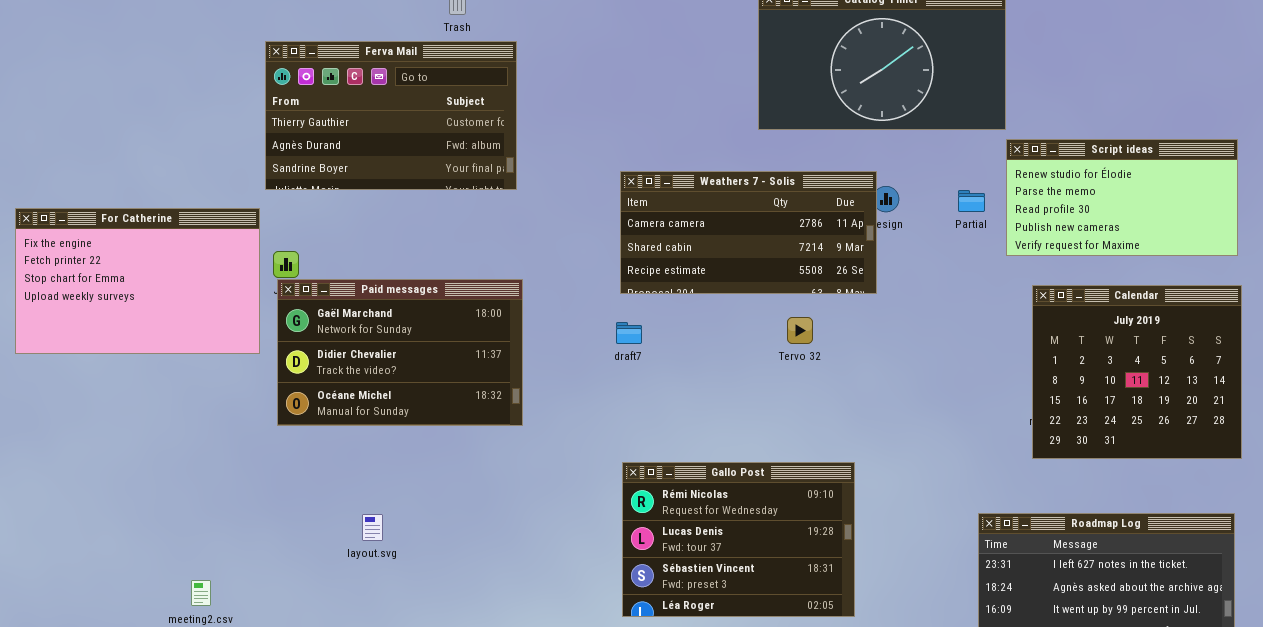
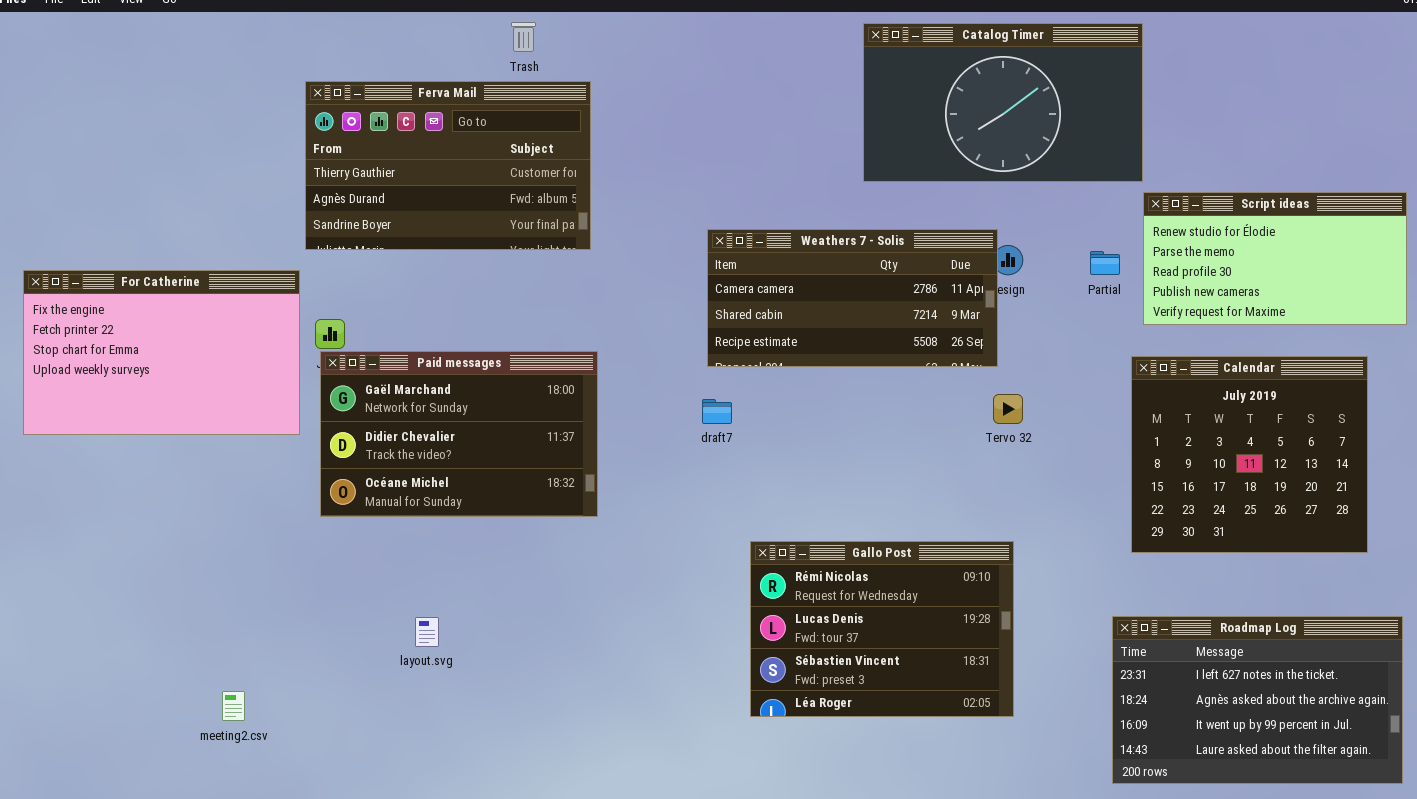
Calendar: [1032,285,1242,459] -> [1131,356,1368,553], moved
Tervo 32: [787,317,813,344] -> [993,394,1023,424], moved
Gallo Post: [622,462,855,617] -> [750,541,1014,717], moved

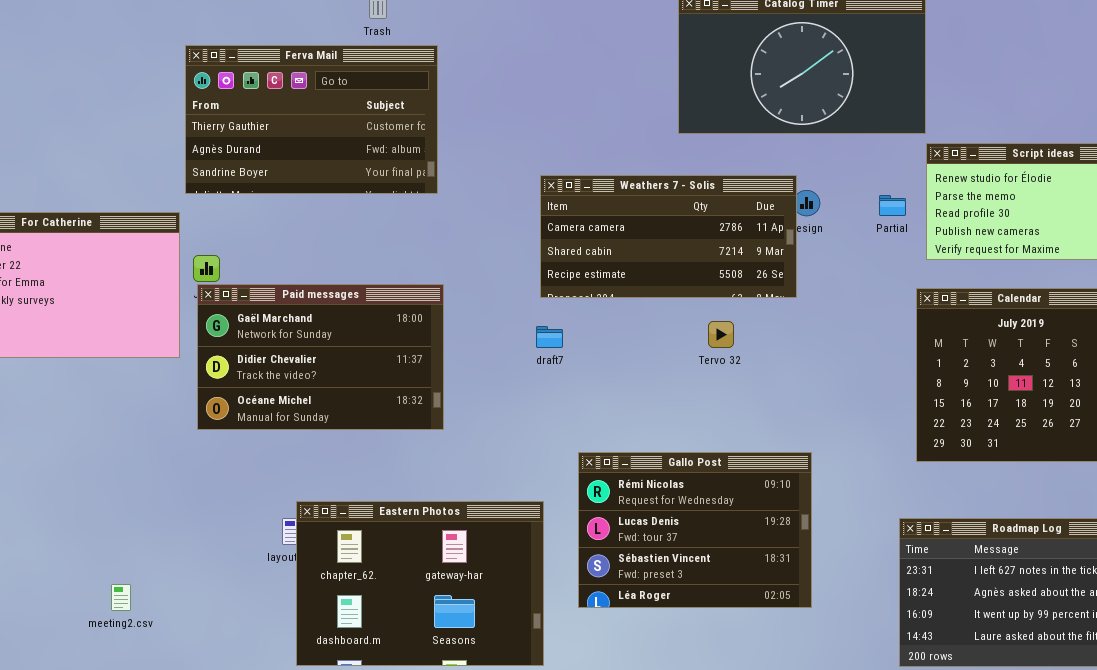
Tervo 32: [993,394,1023,424] -> [708,321,734,348], moved
Eastern Photos: none -> [296,501,544,666], opened

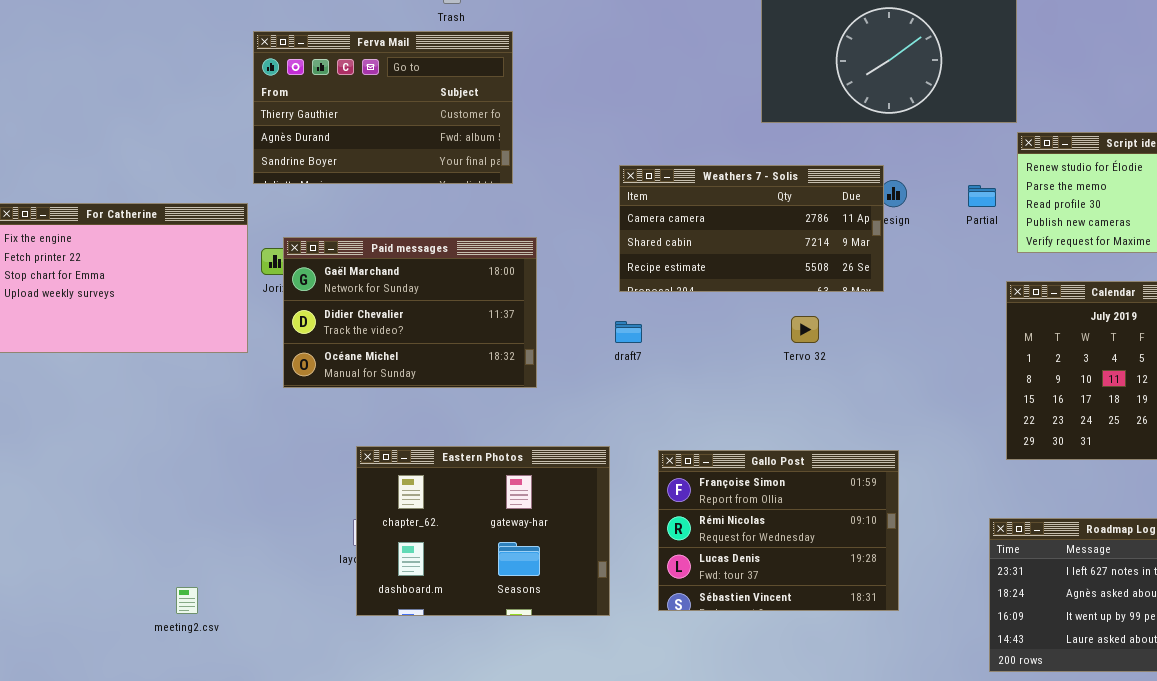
Paid messages: [197,284,444,430] -> [283,237,537,388], moved
Gallo Post: [578,452,812,608] -> [658,450,899,611], scrolled up 1 row
Eastern Photos: [296,501,544,666] -> [356,446,610,616], moved

